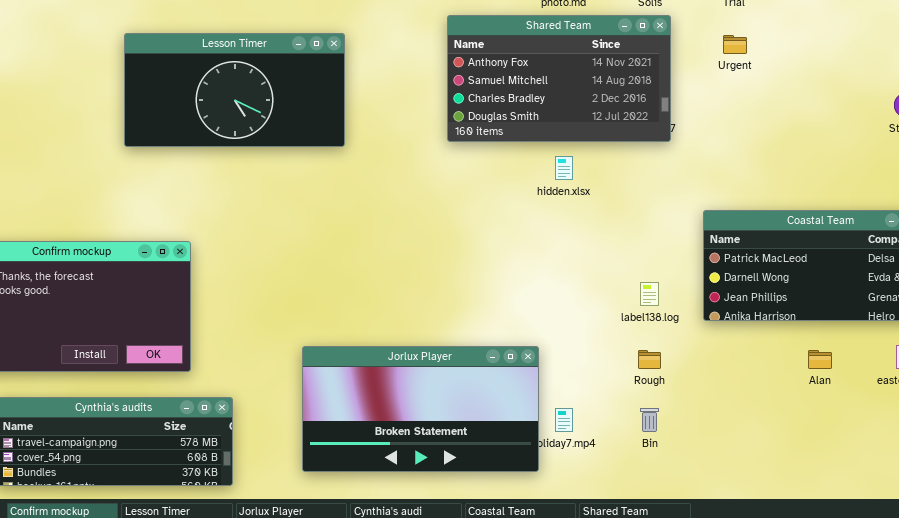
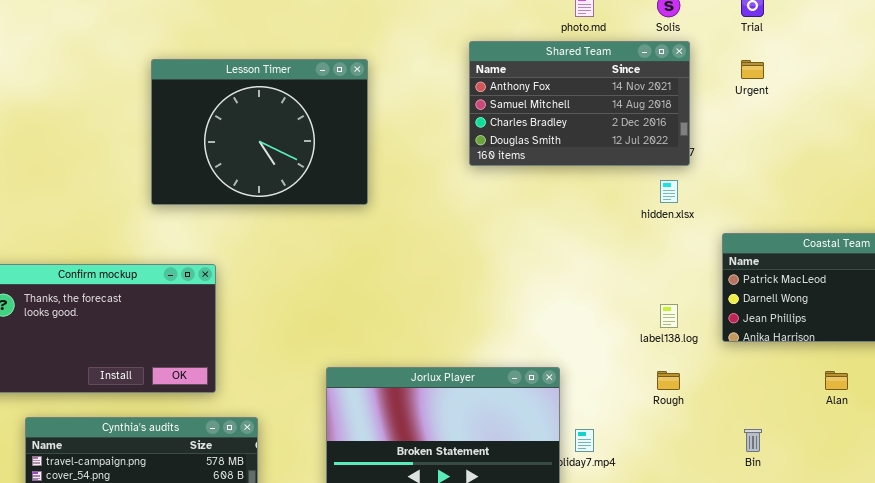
Lesson Timer: [124,33,345,147] -> [151,59,368,205], resized
hidden.xlsx: [555,156,573,180] -> [660,180,678,203], moved
Bin: [640,408,659,432] -> [744,429,762,452], moved

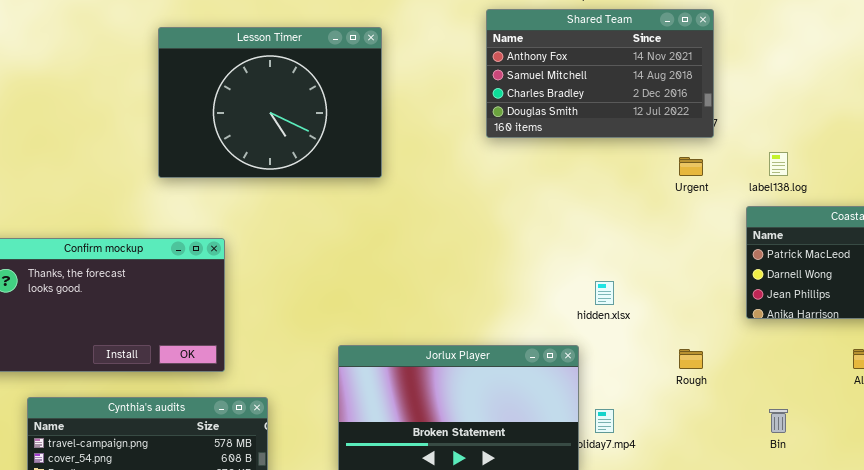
Urgent: [741,60,764,79] -> [679,157,703,176], moved
hidden.xlsx: [660,180,678,203] -> [595,281,614,305], moved
label138.log: [660,304,678,328] -> [769,152,788,176], moved

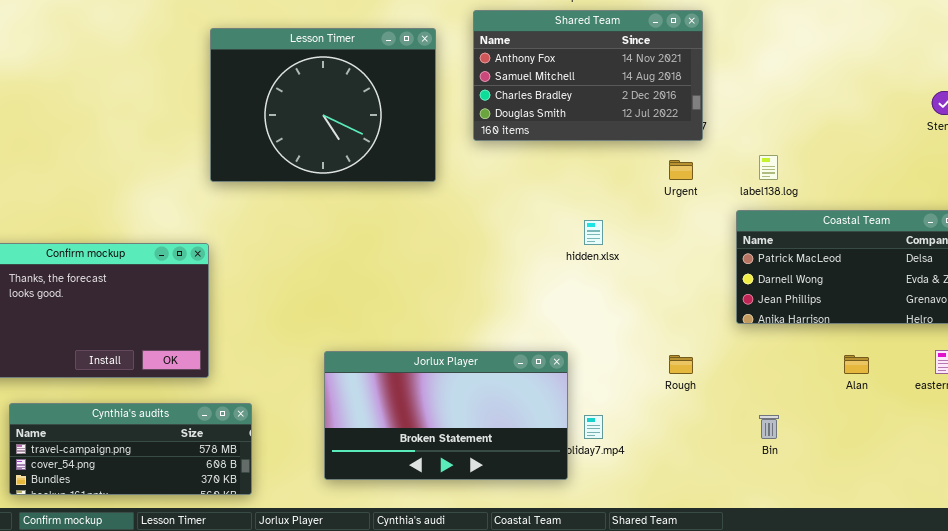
Lesson Timer: [158,27,382,178] -> [210,28,436,182], moved
hidden.xlsx: [595,281,614,305] -> [584,220,603,245], moved

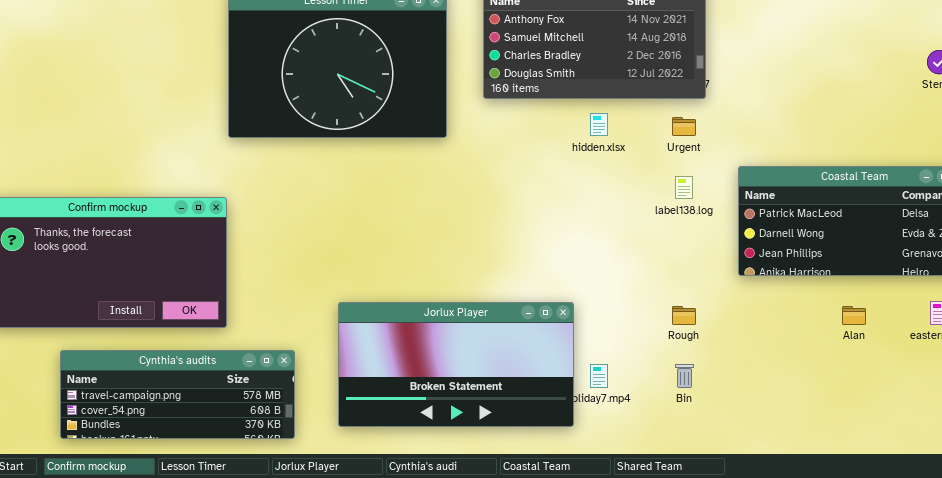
label138.log: [759,155,778,180] -> [675,176,693,199], moved
hidden.xlsx: [584,220,603,245] -> [590,113,608,136], moved
Cynthia's audits: [9,403,252,495] -> [60,350,295,439], moved
Bin: [759,415,779,439] -> [675,364,694,388], moved

